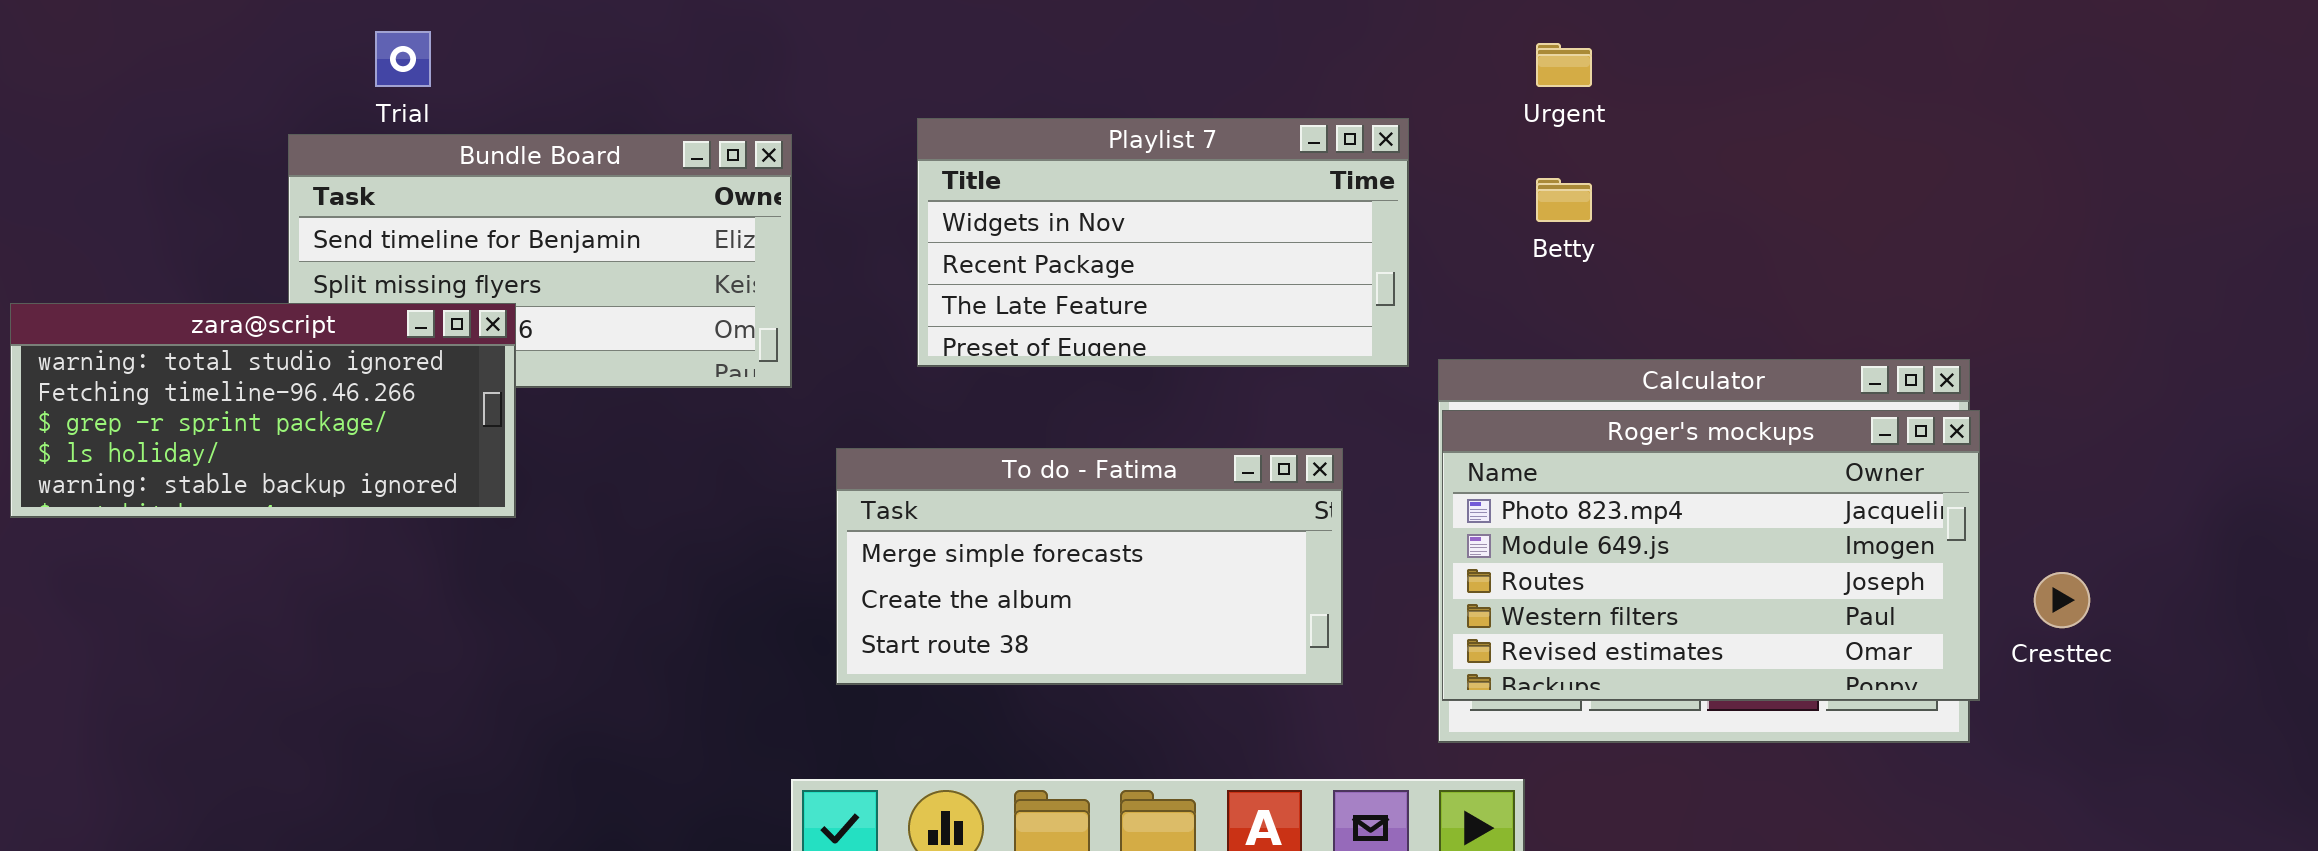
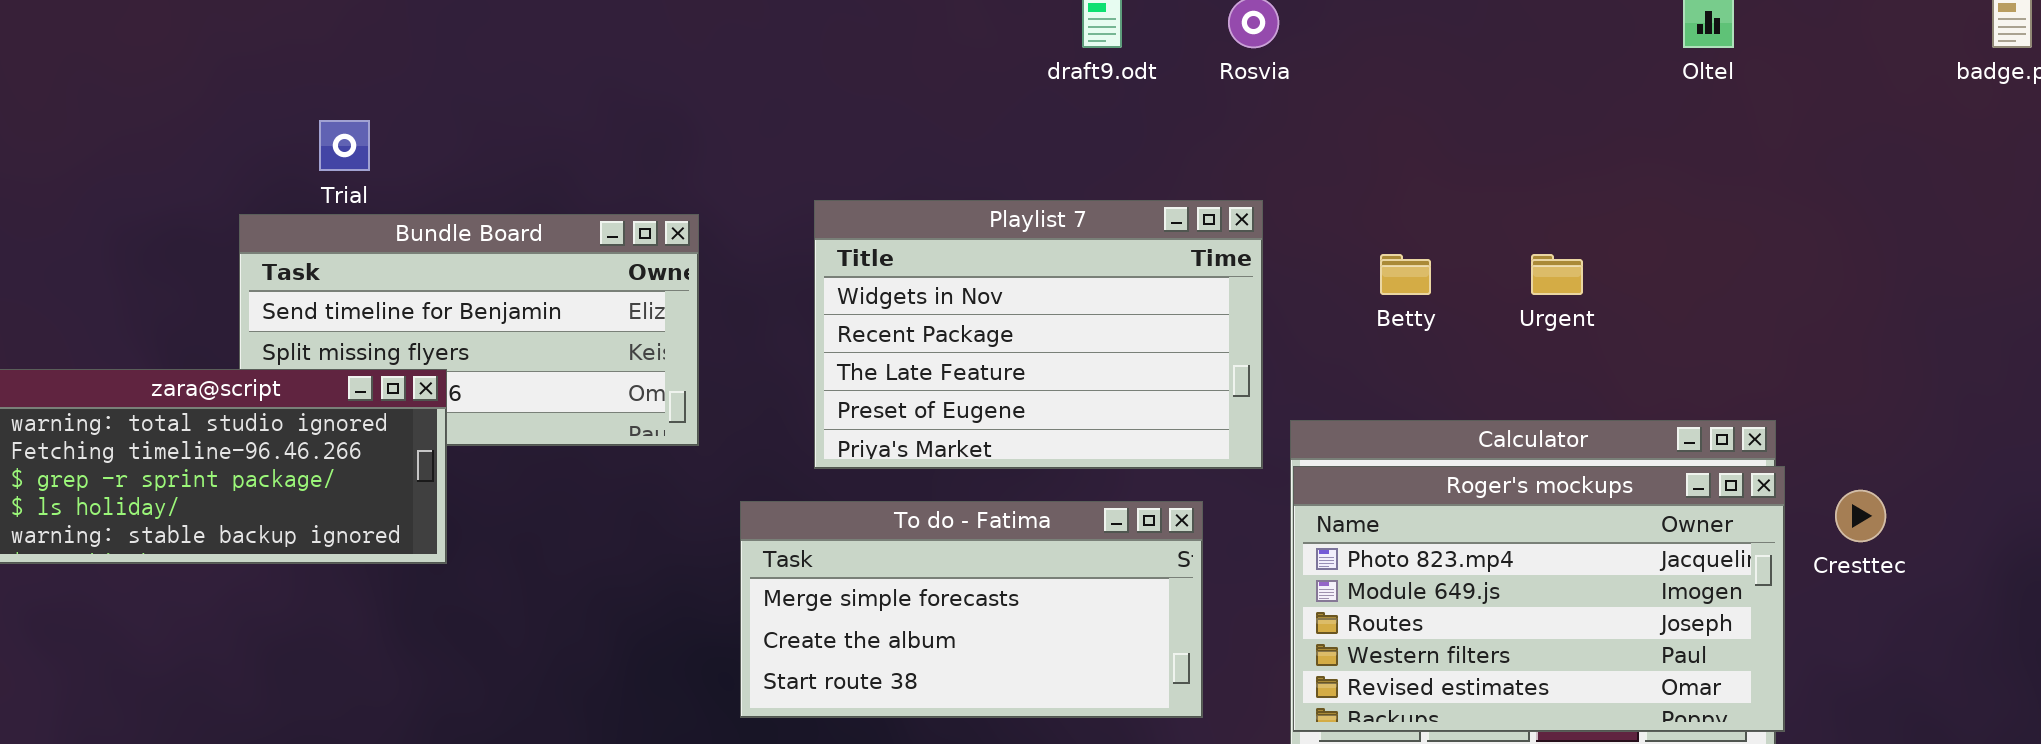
Urgent: [1536,43,1592,87] -> [1531,254,1583,295], moved
Playlist 7: [917,118,1409,367] -> [814,200,1263,469], resized
Cresttec: [2034,572,2090,628] -> [1835,490,1886,542], moved

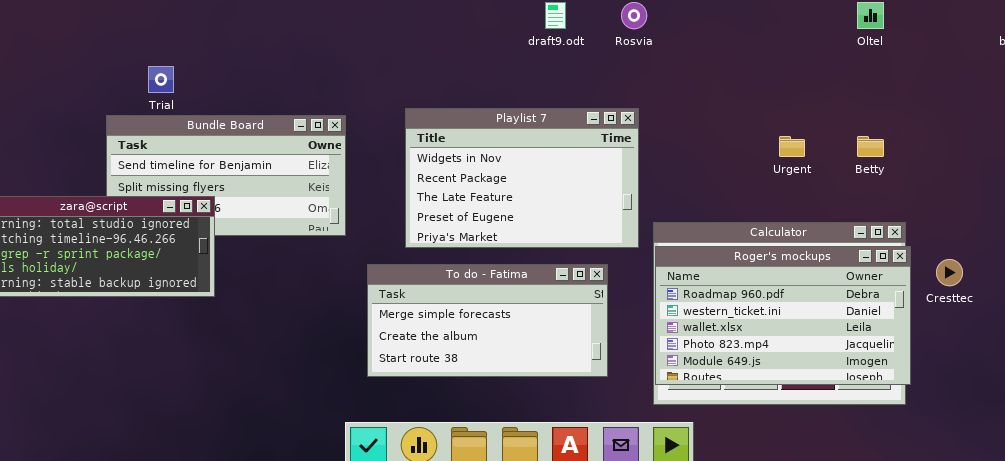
Betty: [1380,254,1431,295] -> [857,136,884,157], moved
Roger's mockups: [1293,466,1785,732] -> [655,246,911,385], scrolled up 3 rows

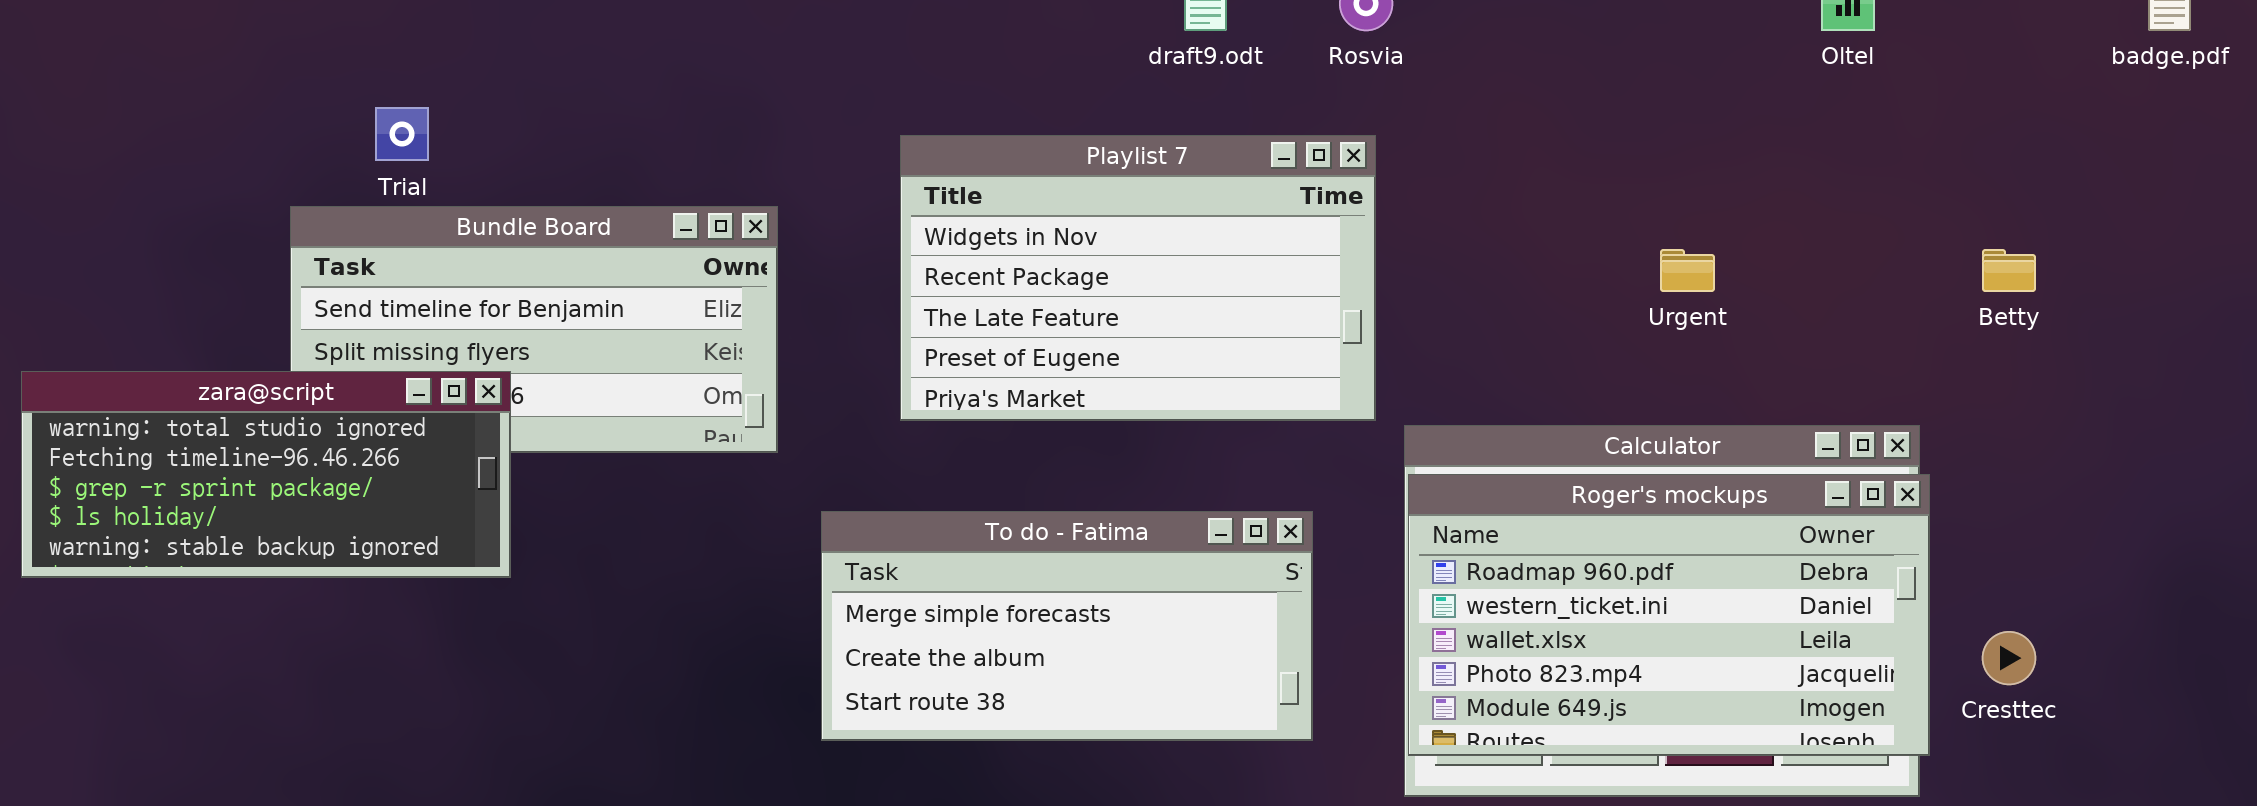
Playlist 7: [405,108,639,248] -> [900,135,1376,421], moved
Betty: [857,136,884,157] -> [1982,249,2036,292], moved
Cresttec: [936,259,963,286] -> [1982,631,2036,685], moved

